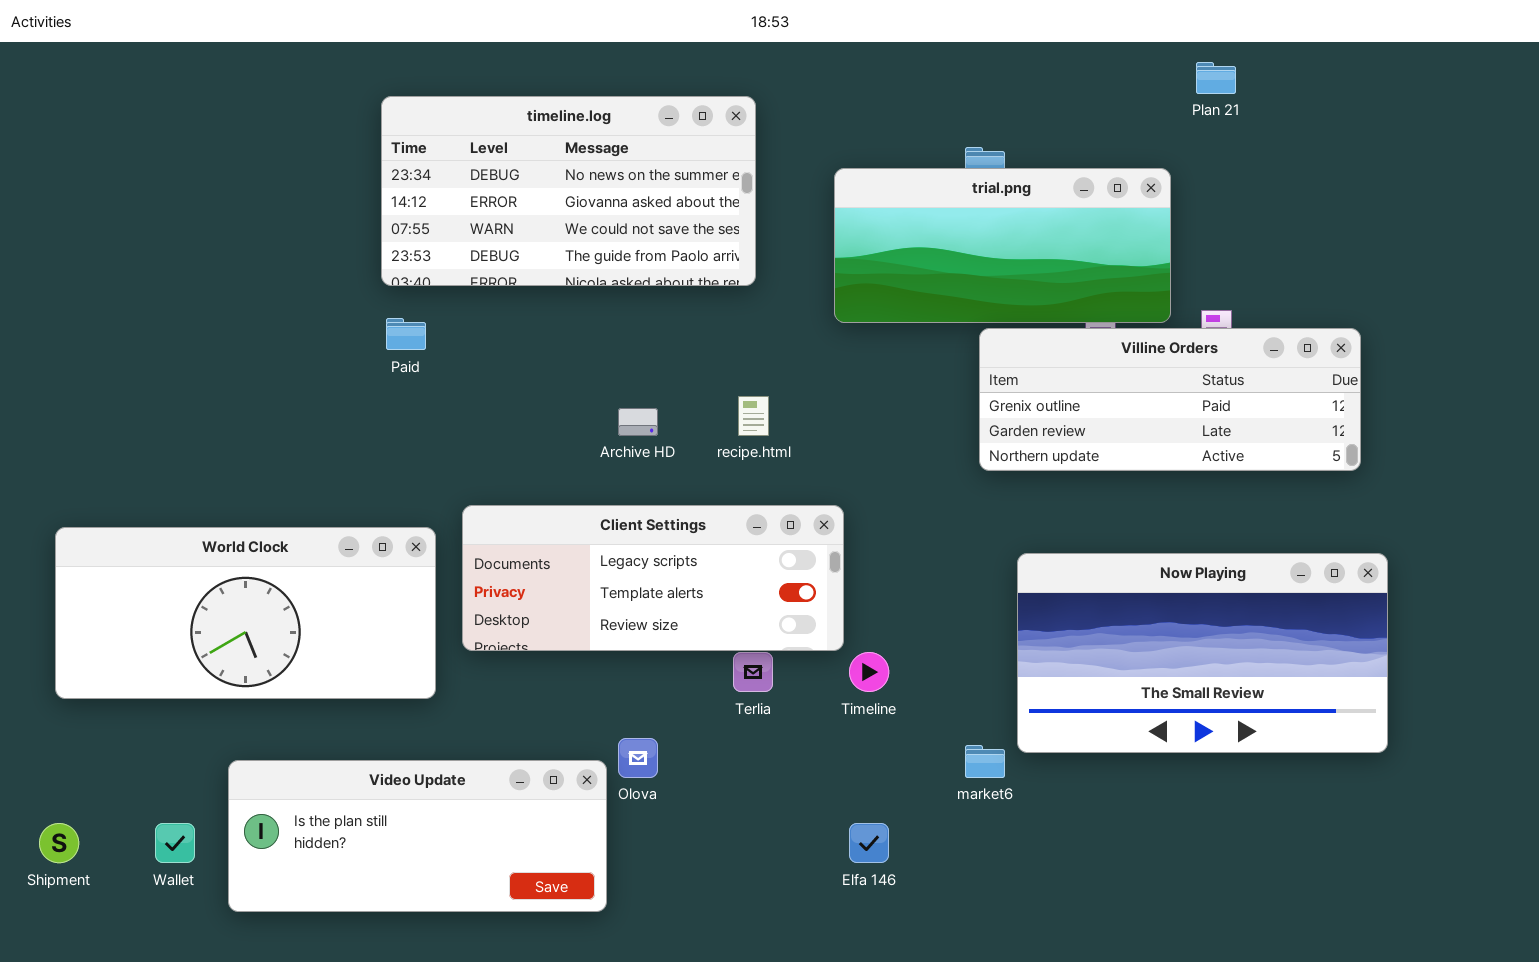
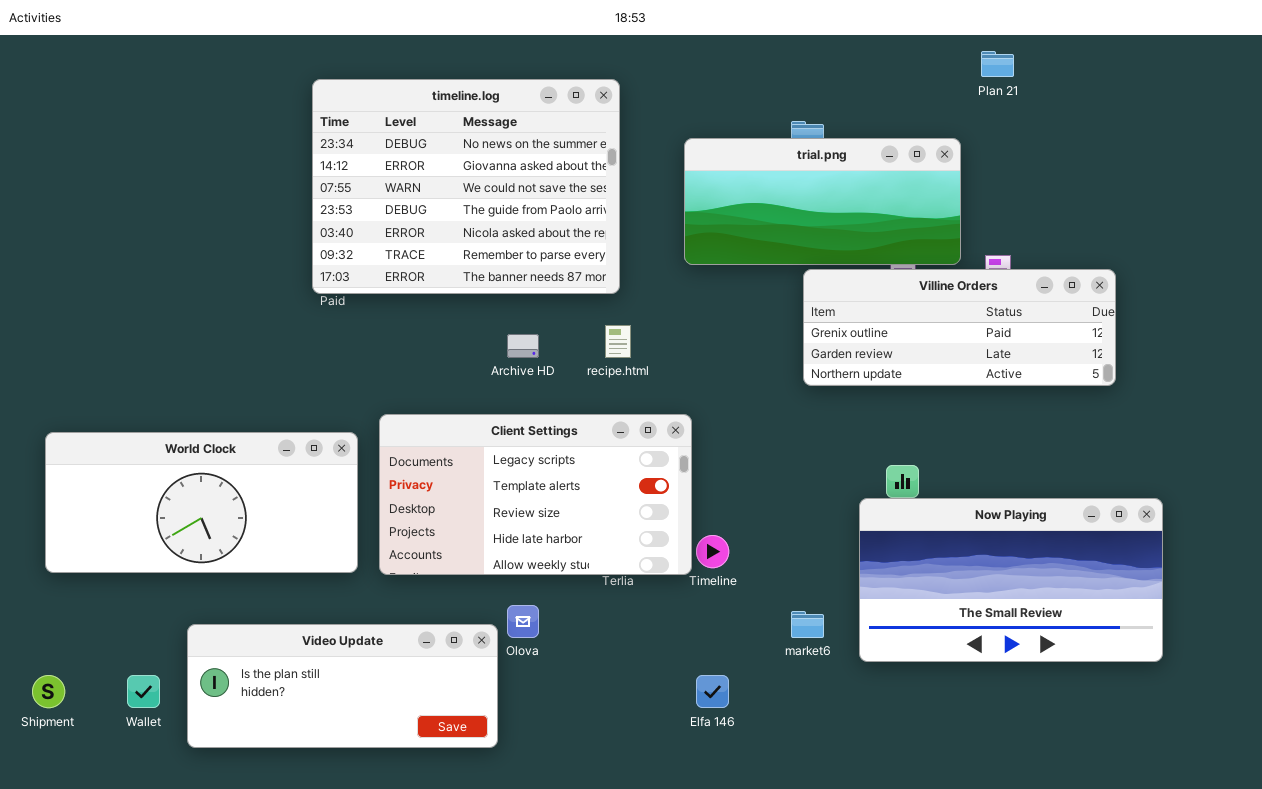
timeline.log: [381,96,756,286] -> [312,79,620,294], resized
Client Settings: [462,505,844,651] -> [379,414,692,575], resized
Now Playing: [1017,553,1388,753] -> [859,498,1163,662], moved

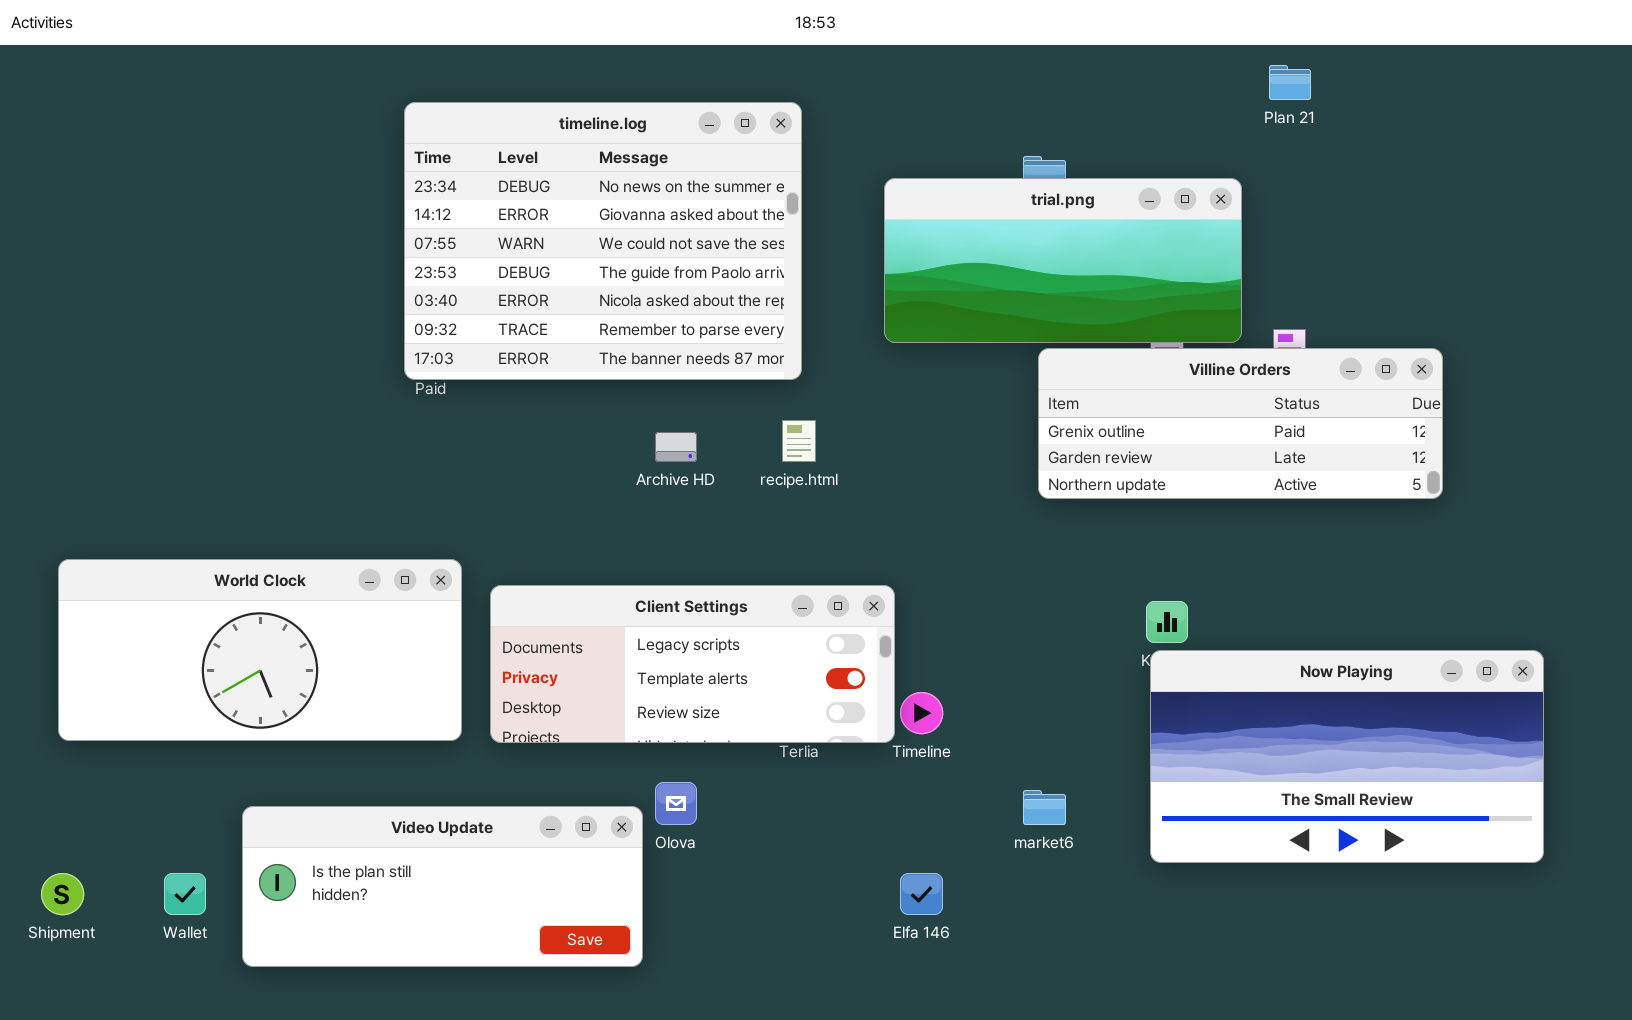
Client Settings: [379,414,692,575] -> [490,585,895,743], resized
Now Playing: [859,498,1163,662] -> [1150,650,1544,863], moved

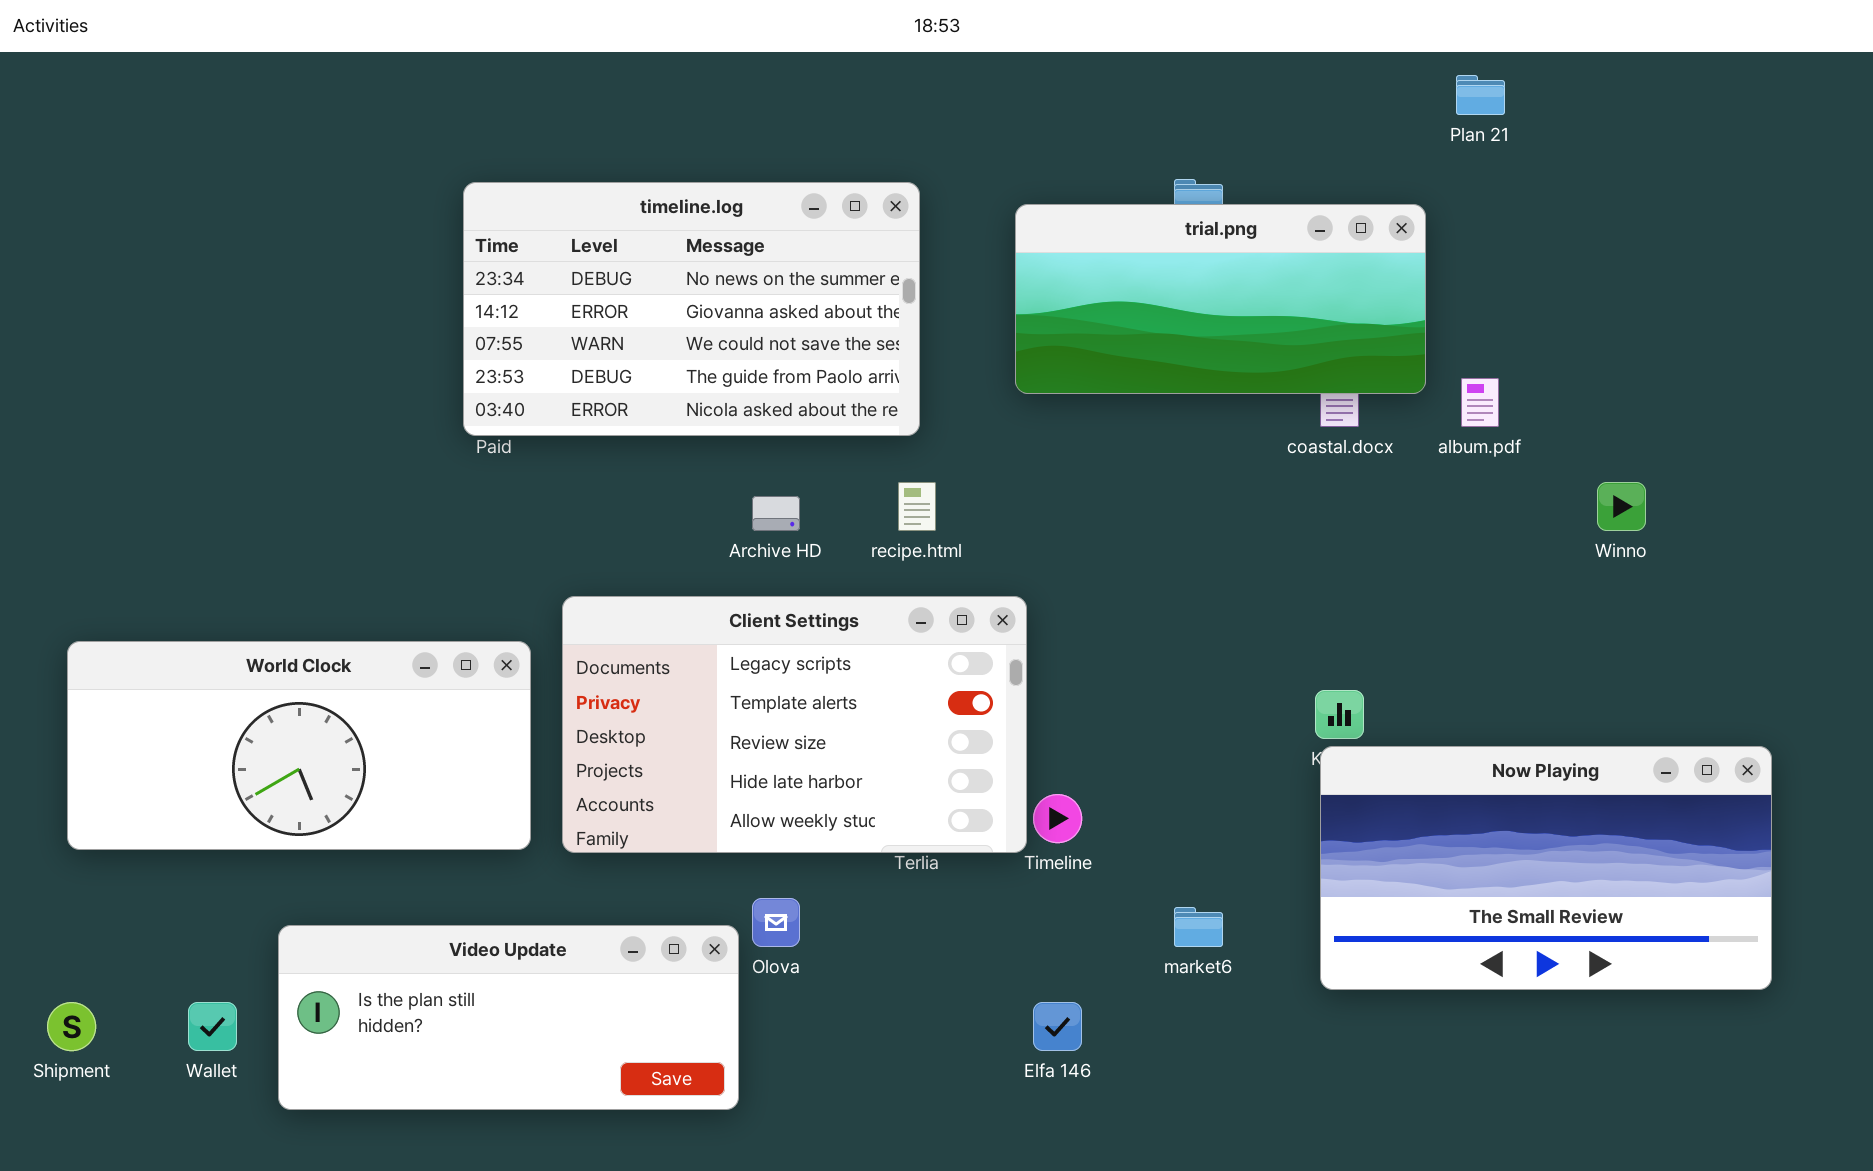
timeline.log: [404,102,802,380] -> [463,182,920,436], resized
Villine Orders: [1038,348,1443,499] -> none, closed
Client Settings: [490,585,895,743] -> [562,596,1027,853], resized

